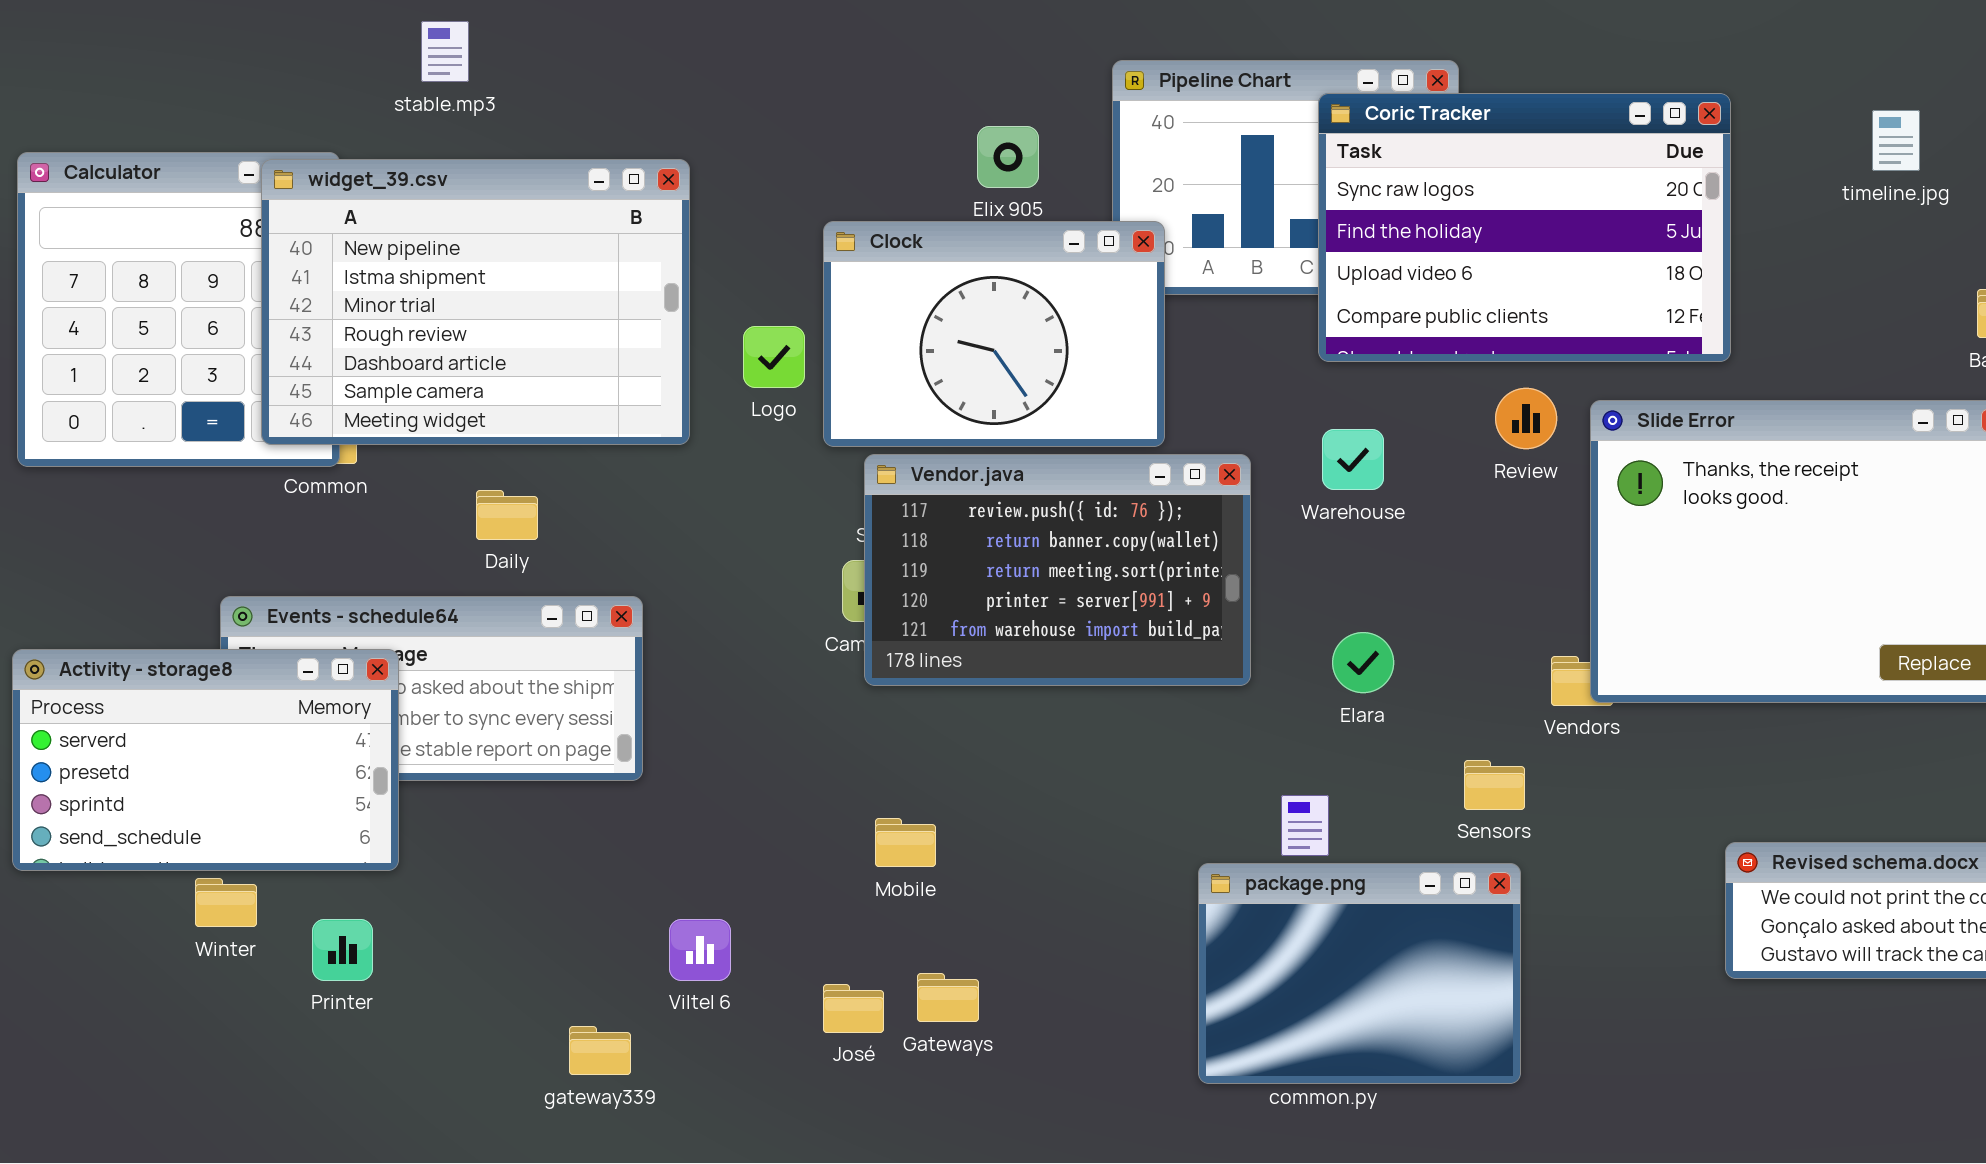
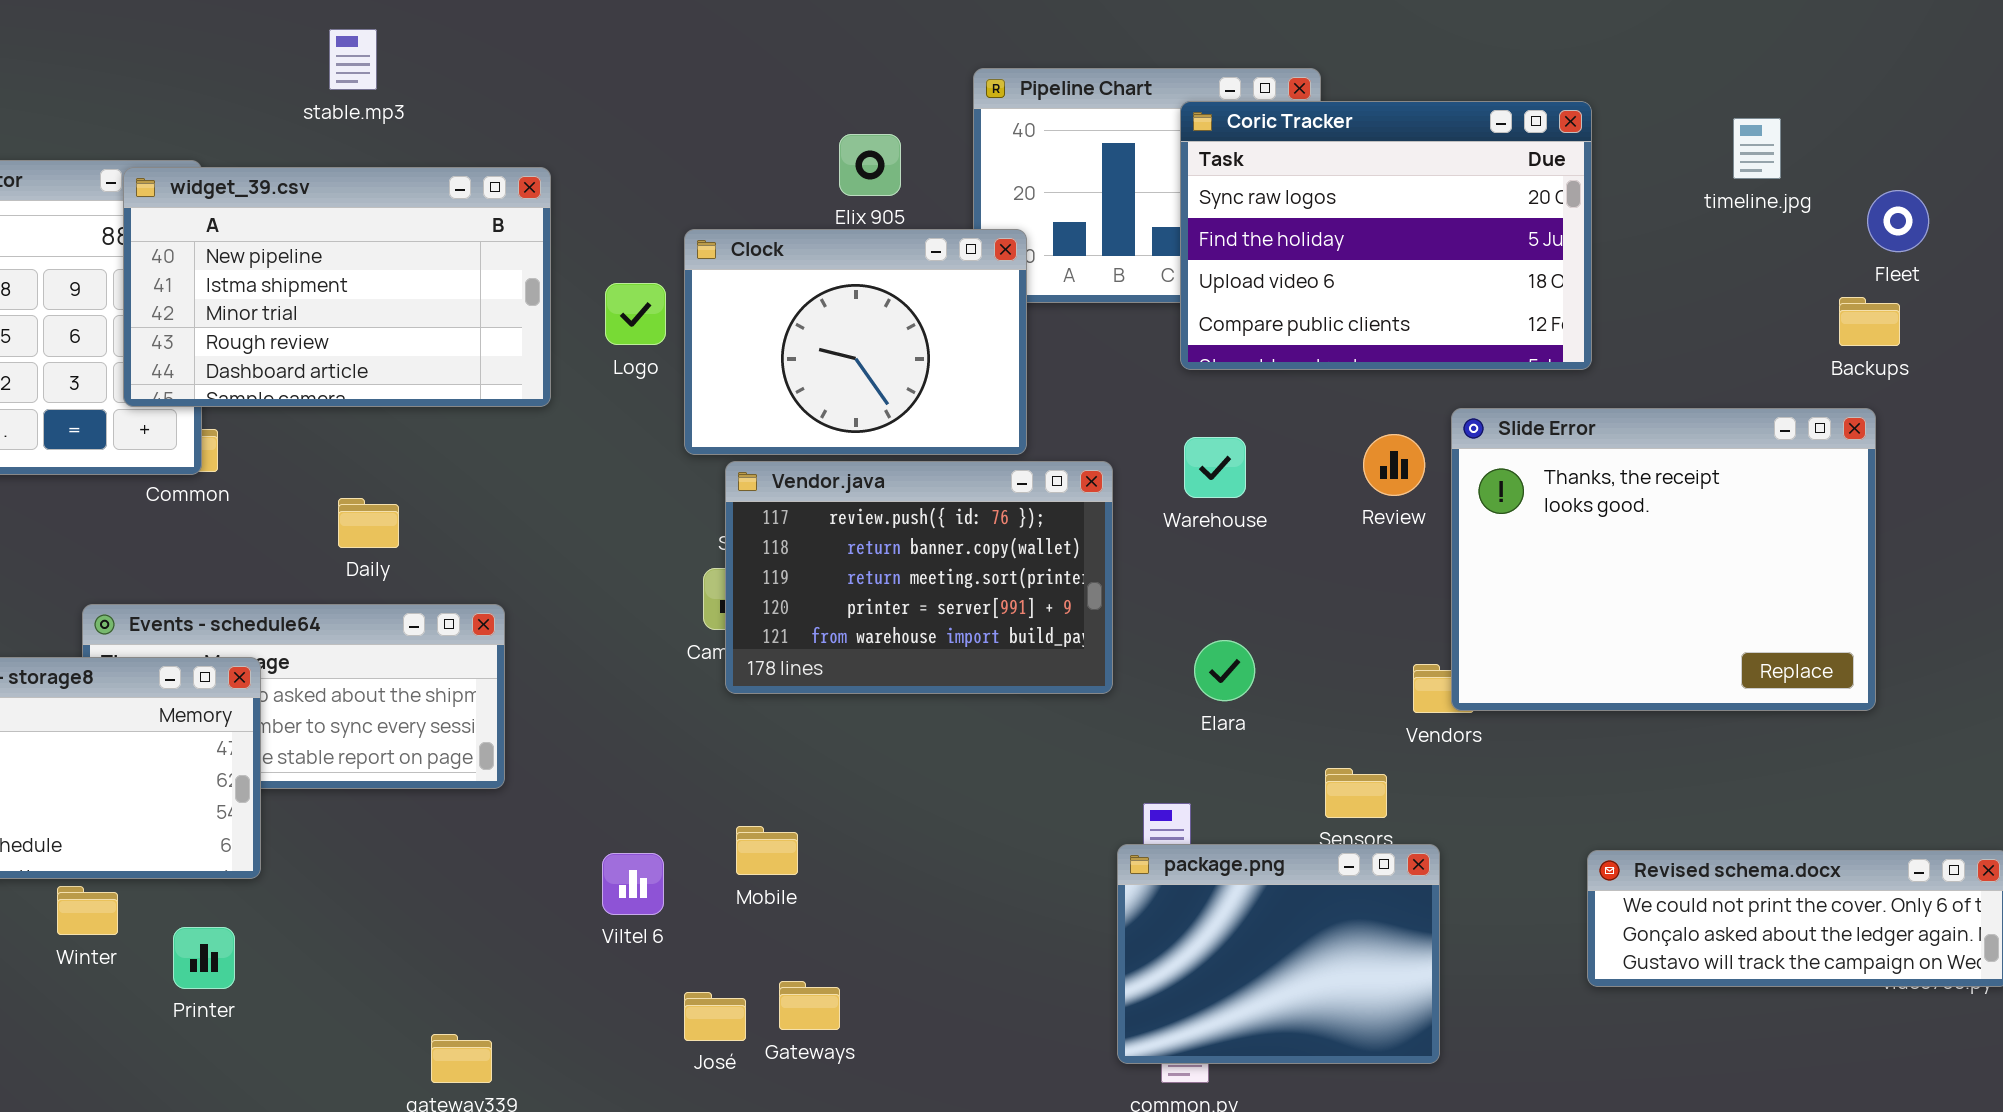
stable.mp3: [421,21,469,82] -> [329,29,377,90], moved
widget_39.csv: [261,159,690,445] -> [123,167,551,407], resized
Logo: [743,326,805,388] -> [605,283,666,345], moved
Review: [1495,388,1557,449] -> [1363,434,1425,496], moved
package.png: [1198,863,1521,1084] -> [1117,844,1440,1064], moved
Viltel 6: [669,919,731,981] -> [602,853,664,915], moved

